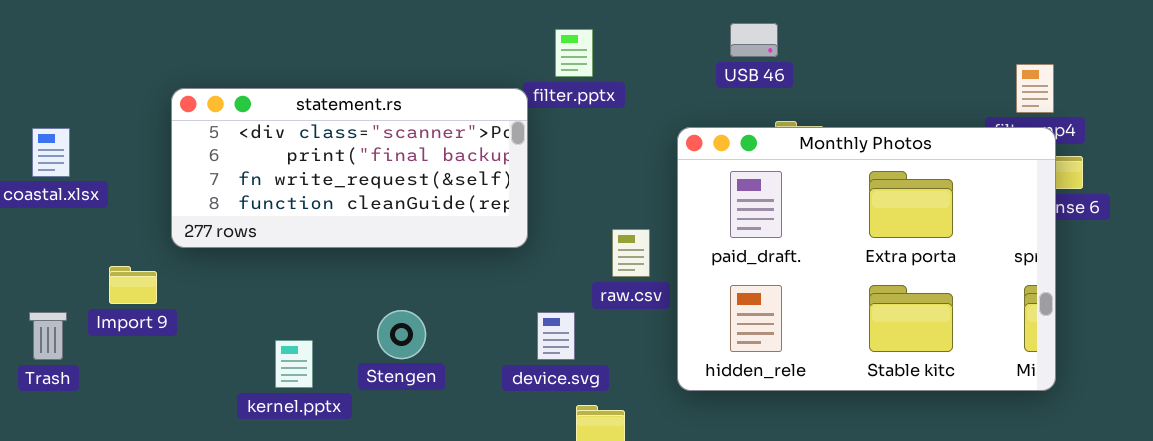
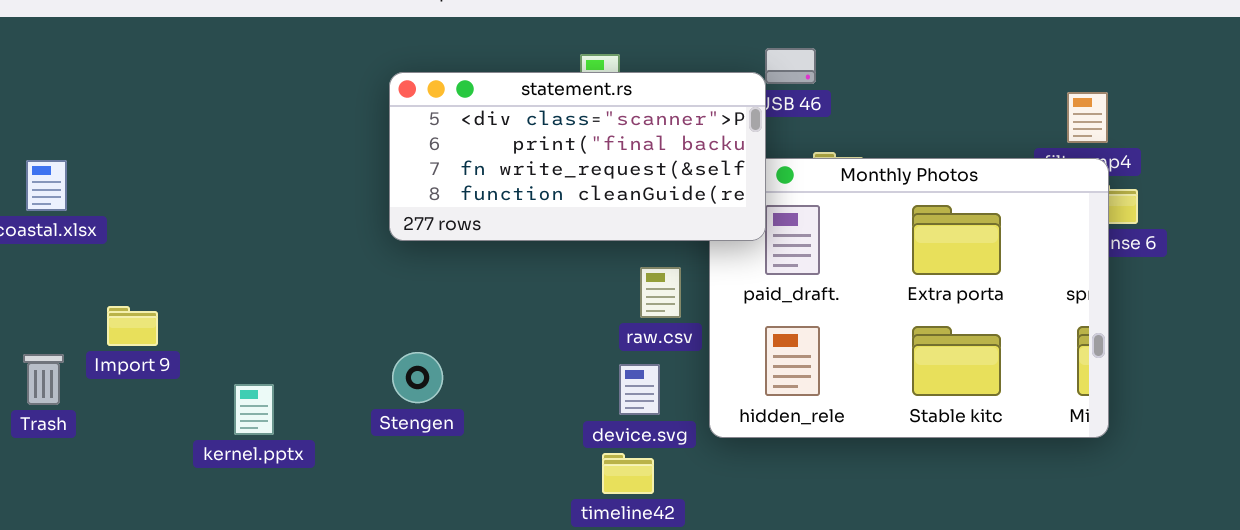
statement.rs: [171,88,528,248] -> [389,72,766,241], moved
device.svg: [537,312,575,360] -> [619,364,660,415], moved
kernel.pptx: [275,340,313,388] -> [234,384,274,435], moved

